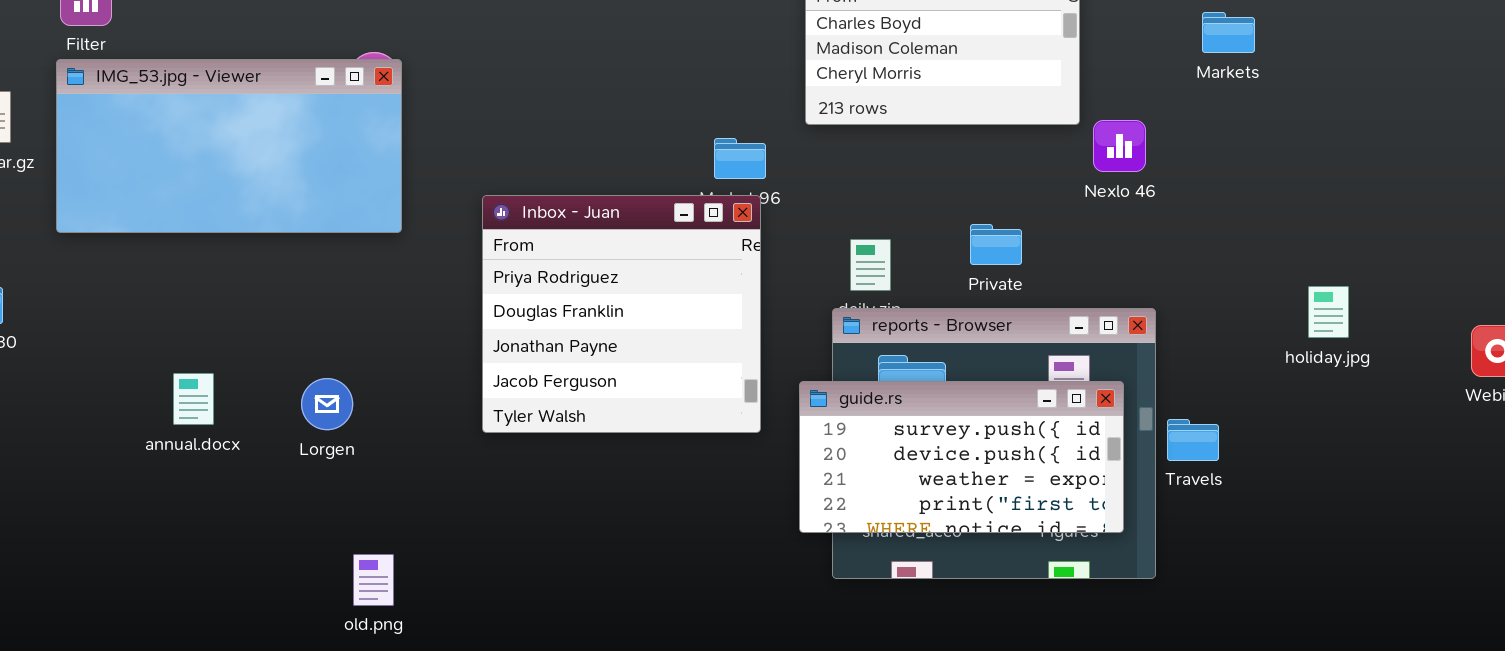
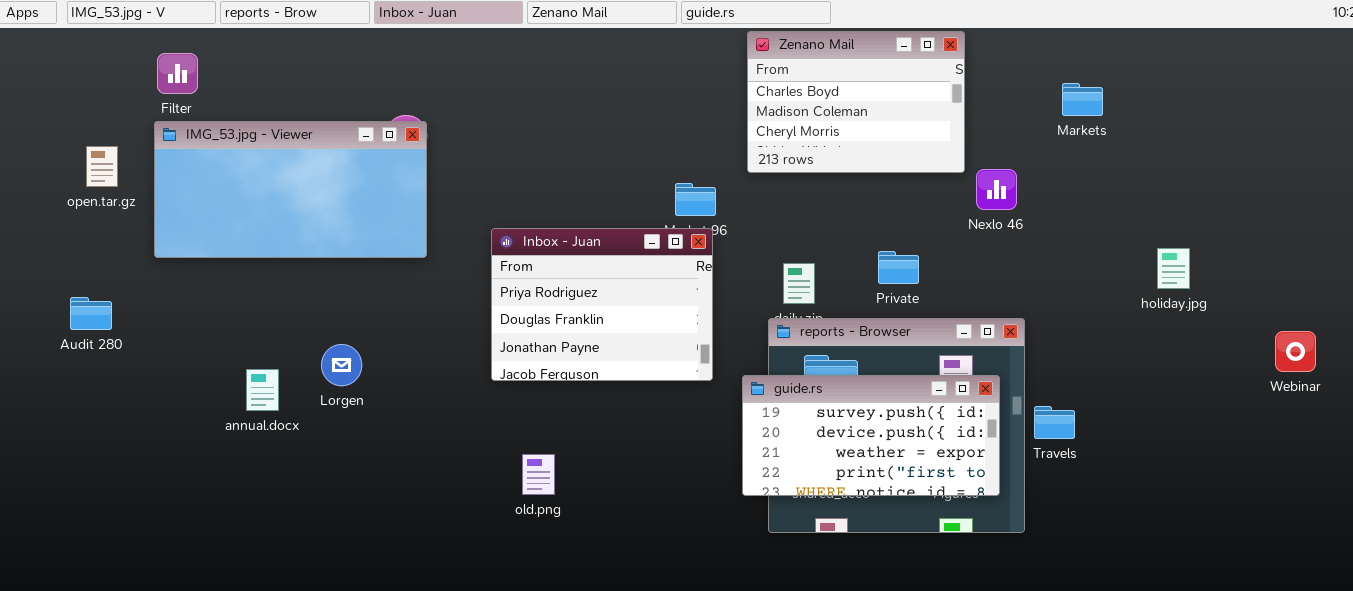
Inbox - Juan: [482,195,761,433] -> [491,228,713,381], resized
holiday.jpg: [1308,286,1349,338] -> [1157,248,1190,289], moved
Lorgen: [301,378,353,430] -> [321,344,362,386], moved
old.png: [353,554,394,606] -> [522,454,555,495], moved

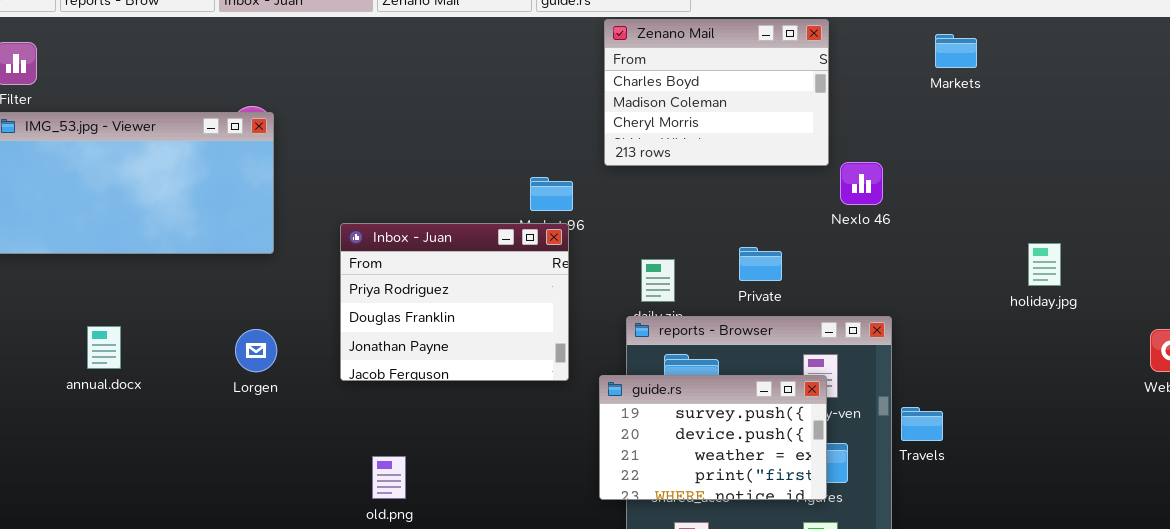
Markets: [1062,83,1103,116] -> [935,34,977,68], moved
Lorgen: [321,344,362,386] -> [235,329,277,372], moved
annual.docx: [246,369,279,411] -> [87,326,121,369], moved
guide.rs: [742,375,1000,496] -> [599,375,827,500], resized

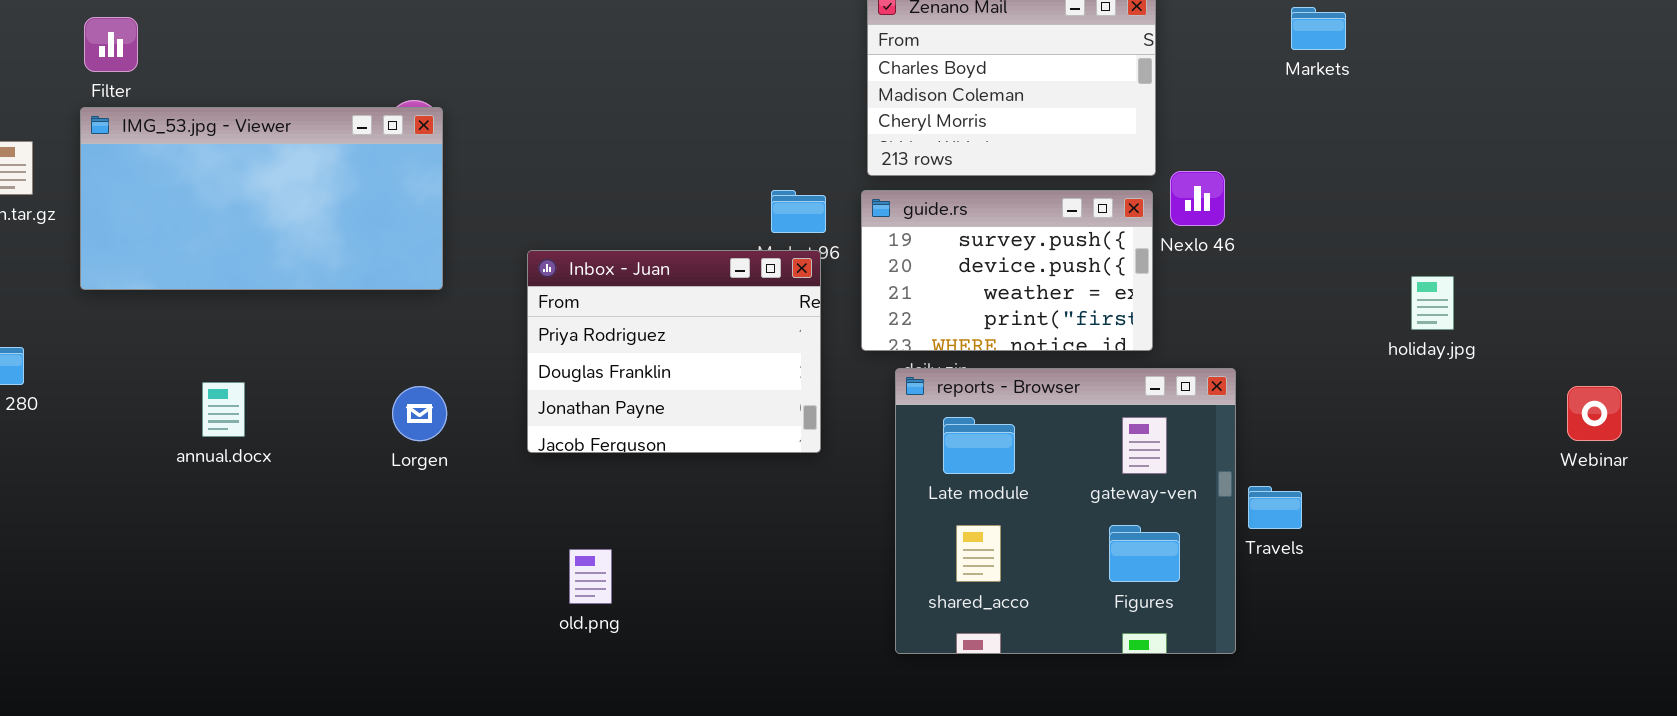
guide.rs: [599,375,827,500] -> [861,190,1153,351], moved

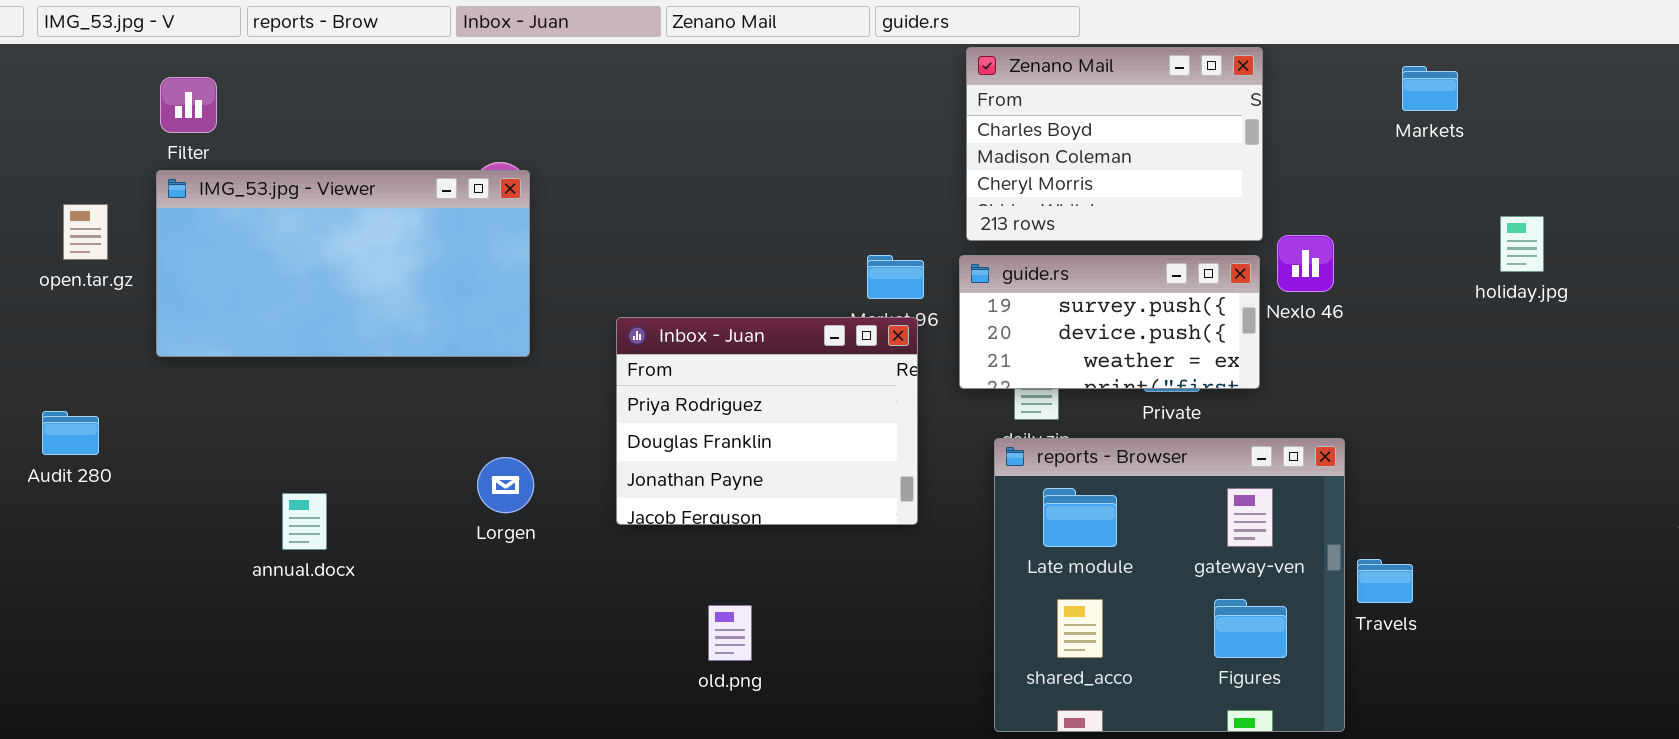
guide.rs: [861,190,1153,351] -> [959,255,1260,389], resized
holiday.jpg: [1411,276,1454,330] -> [1500,216,1544,272], moved
annual.docx: [202,382,245,437] -> [282,493,327,550], moved
old.png: [569,549,612,604] -> [708,605,752,661], moved

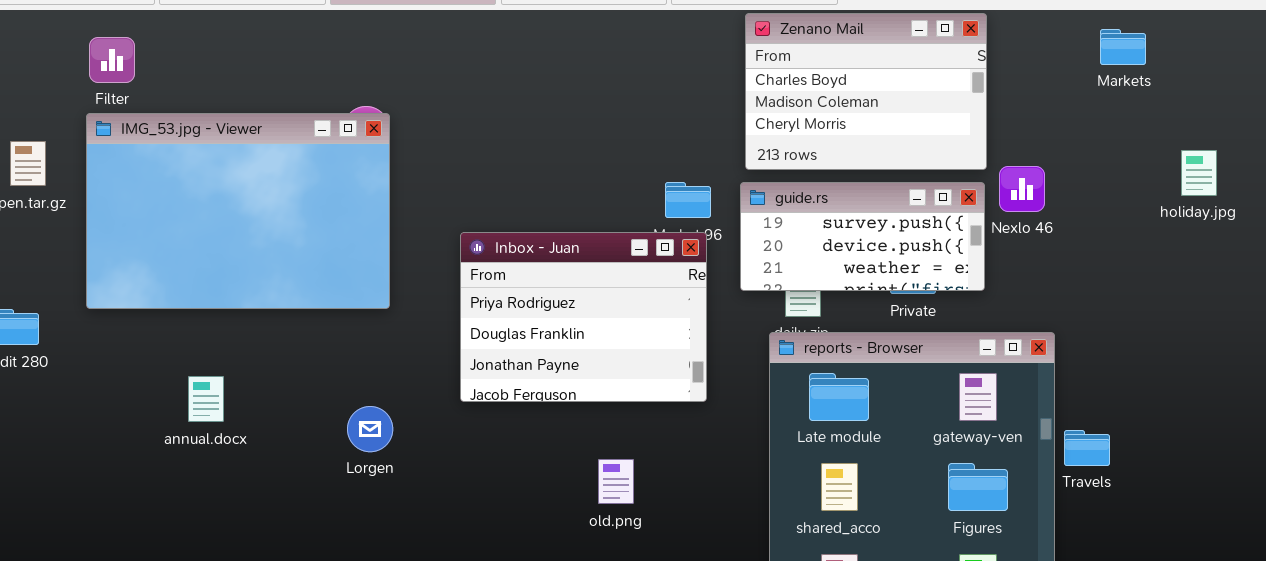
IMG_53.jpg - Viewer: [156,170,530,357] -> [86,113,390,309], resized
Lorgen: [477,457,534,513] -> [347,406,393,452], moved
old.png: [708,605,752,661] -> [598,459,634,504], moved

